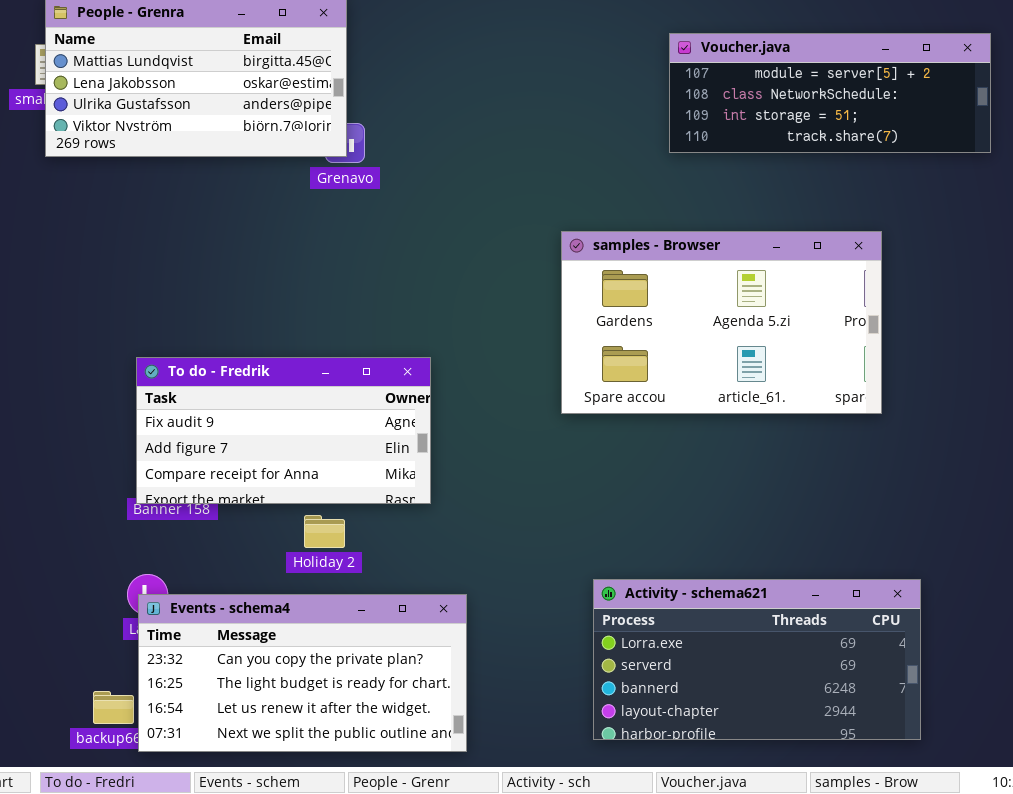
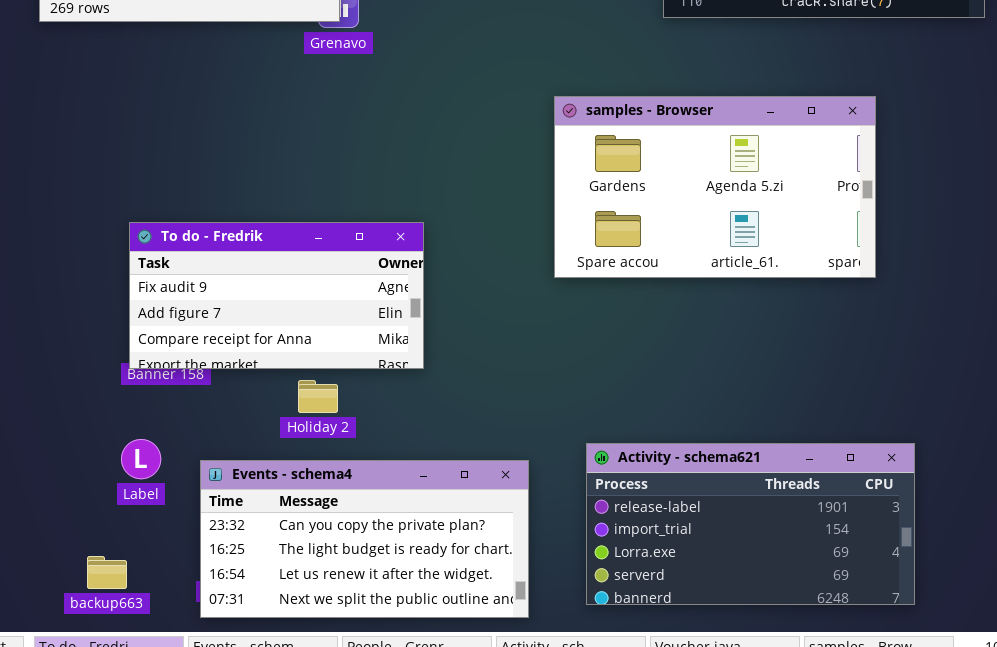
Activity - schema621: [593,579,921,740] -> [586,443,915,605], scrolled up 2 rows
Events - schema4: [138,594,467,752] -> [200,460,529,618], moved

